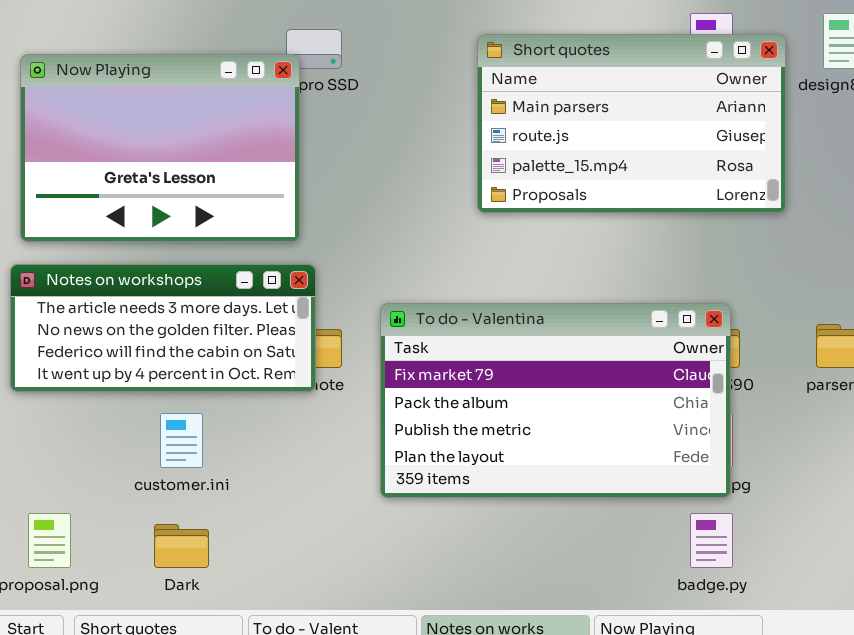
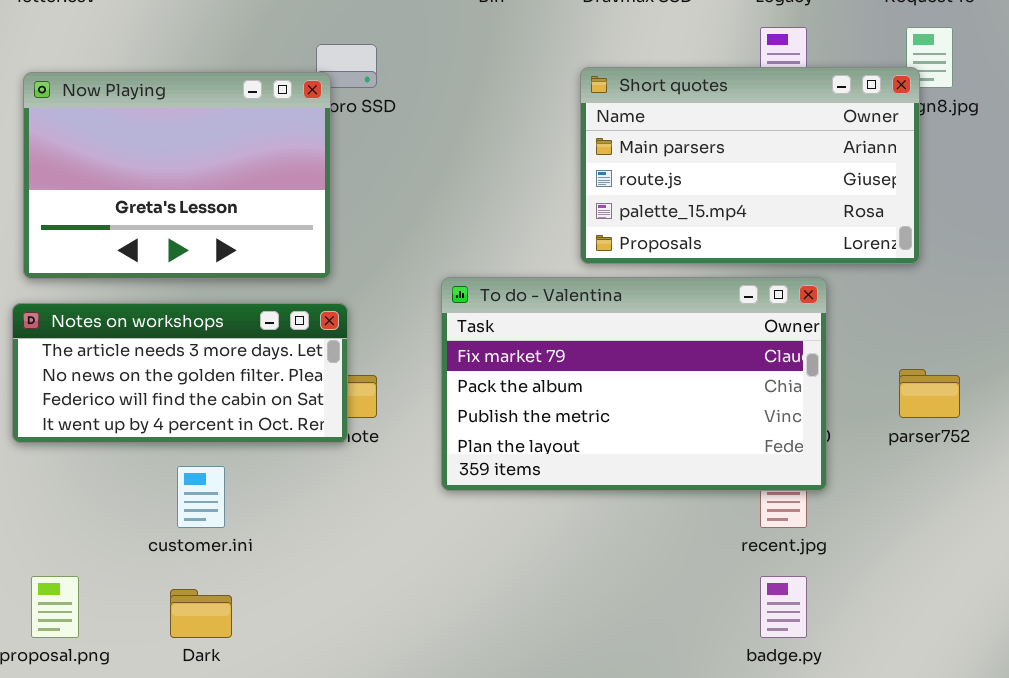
Short quotes: [477,34,786,213] -> [580,67,920,264], moved
To do - Valentina: [380,303,731,498] -> [441,277,827,491], moved

